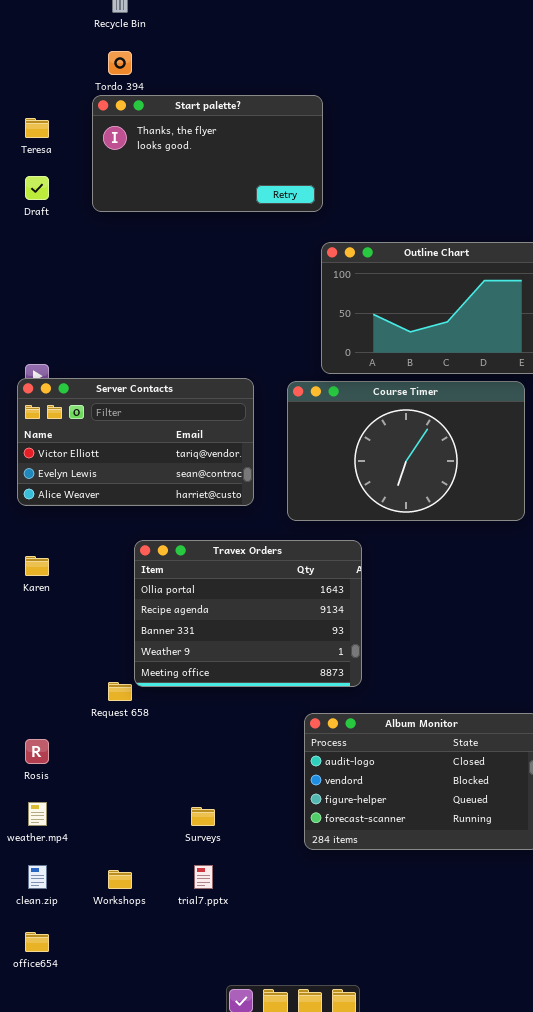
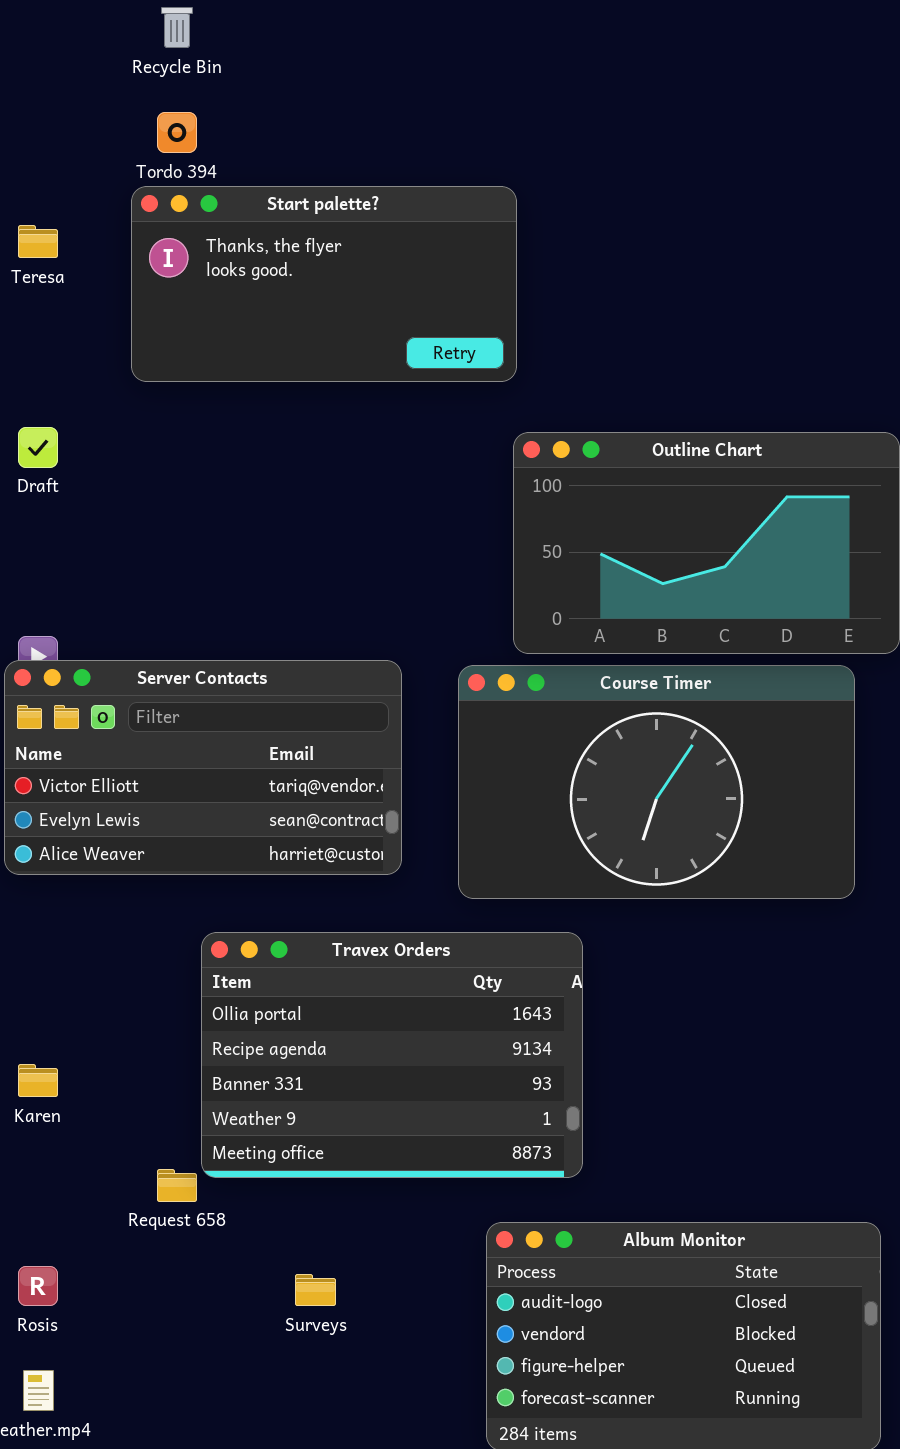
Draft: [25,176,49,200] -> [18,427,58,468], moved
Karen: [25,556,49,576] -> [18,1064,58,1097], moved
Surveys: [191,807,215,826] -> [295,1274,336,1306], moved

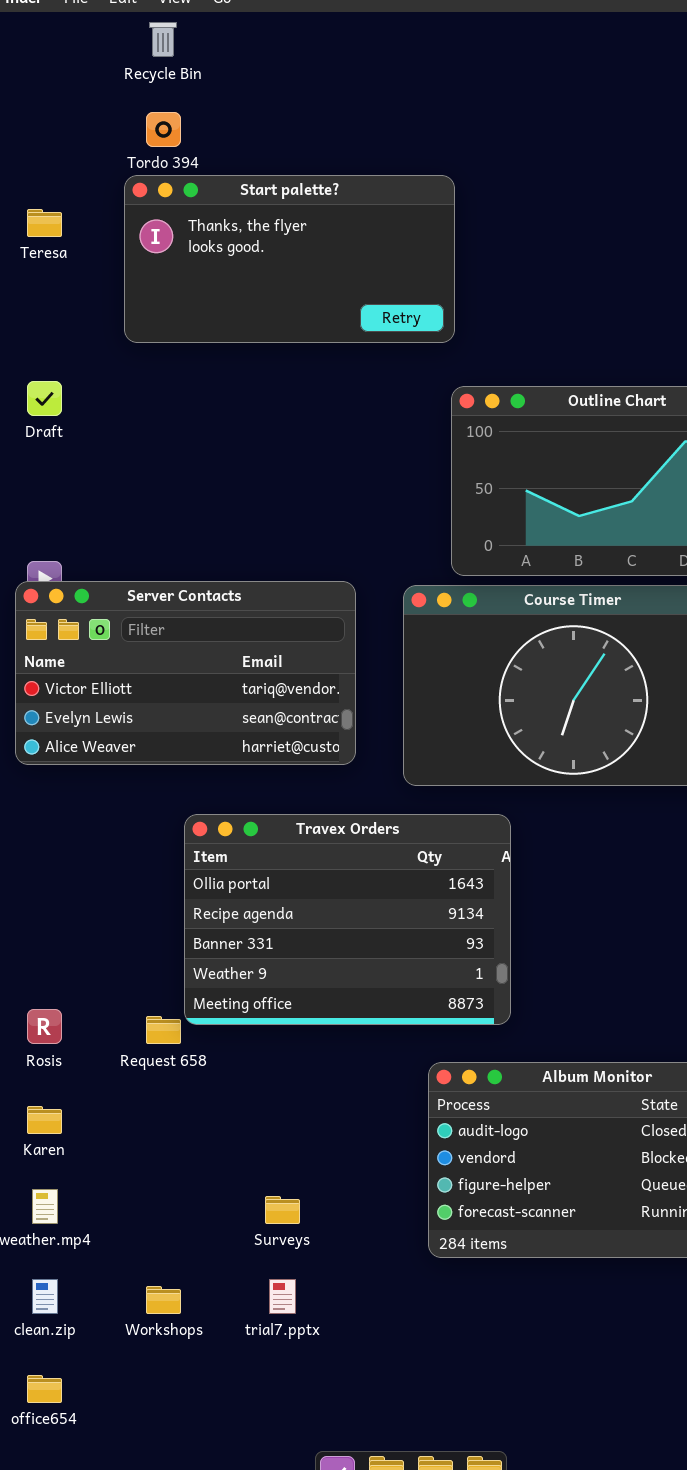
Karen: [18,1064,58,1097] -> [27,1106,62,1134], moved
Rosis: [18,1266,58,1306] -> [27,1009,62,1044], moved
Surveys: [295,1274,336,1306] -> [265,1196,300,1224], moved

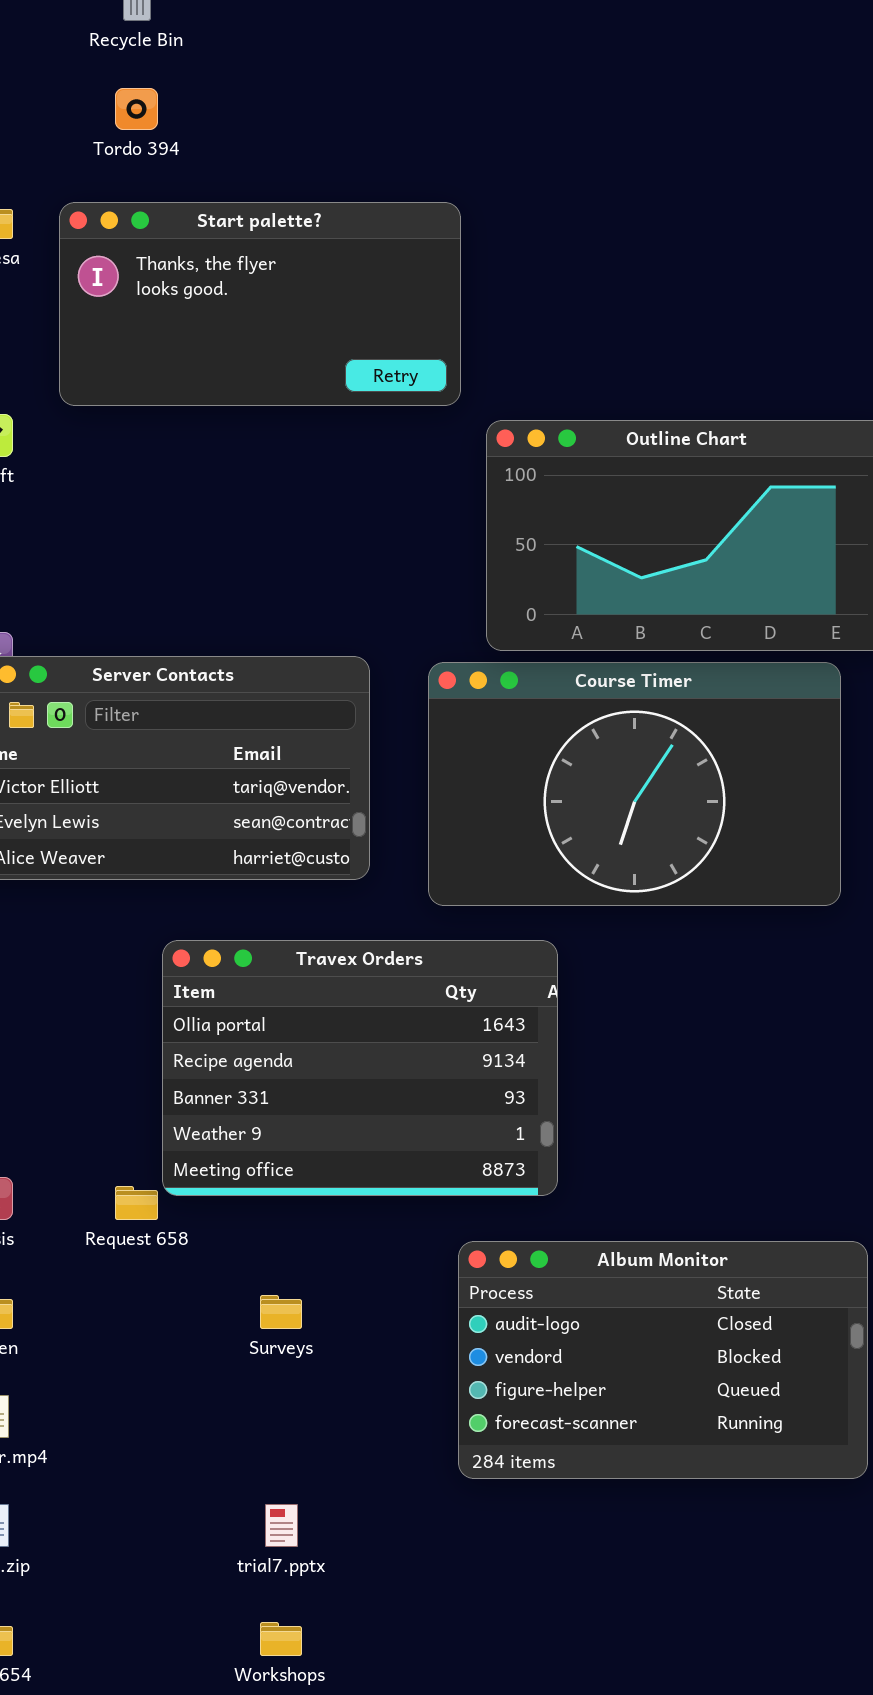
Start palette?: [124,175,455,343] -> [59,202,461,406], moved
Surveys: [265,1196,300,1224] -> [260,1295,302,1329], moved
Workshops: [146,1286,181,1314] -> [260,1622,302,1656], moved

